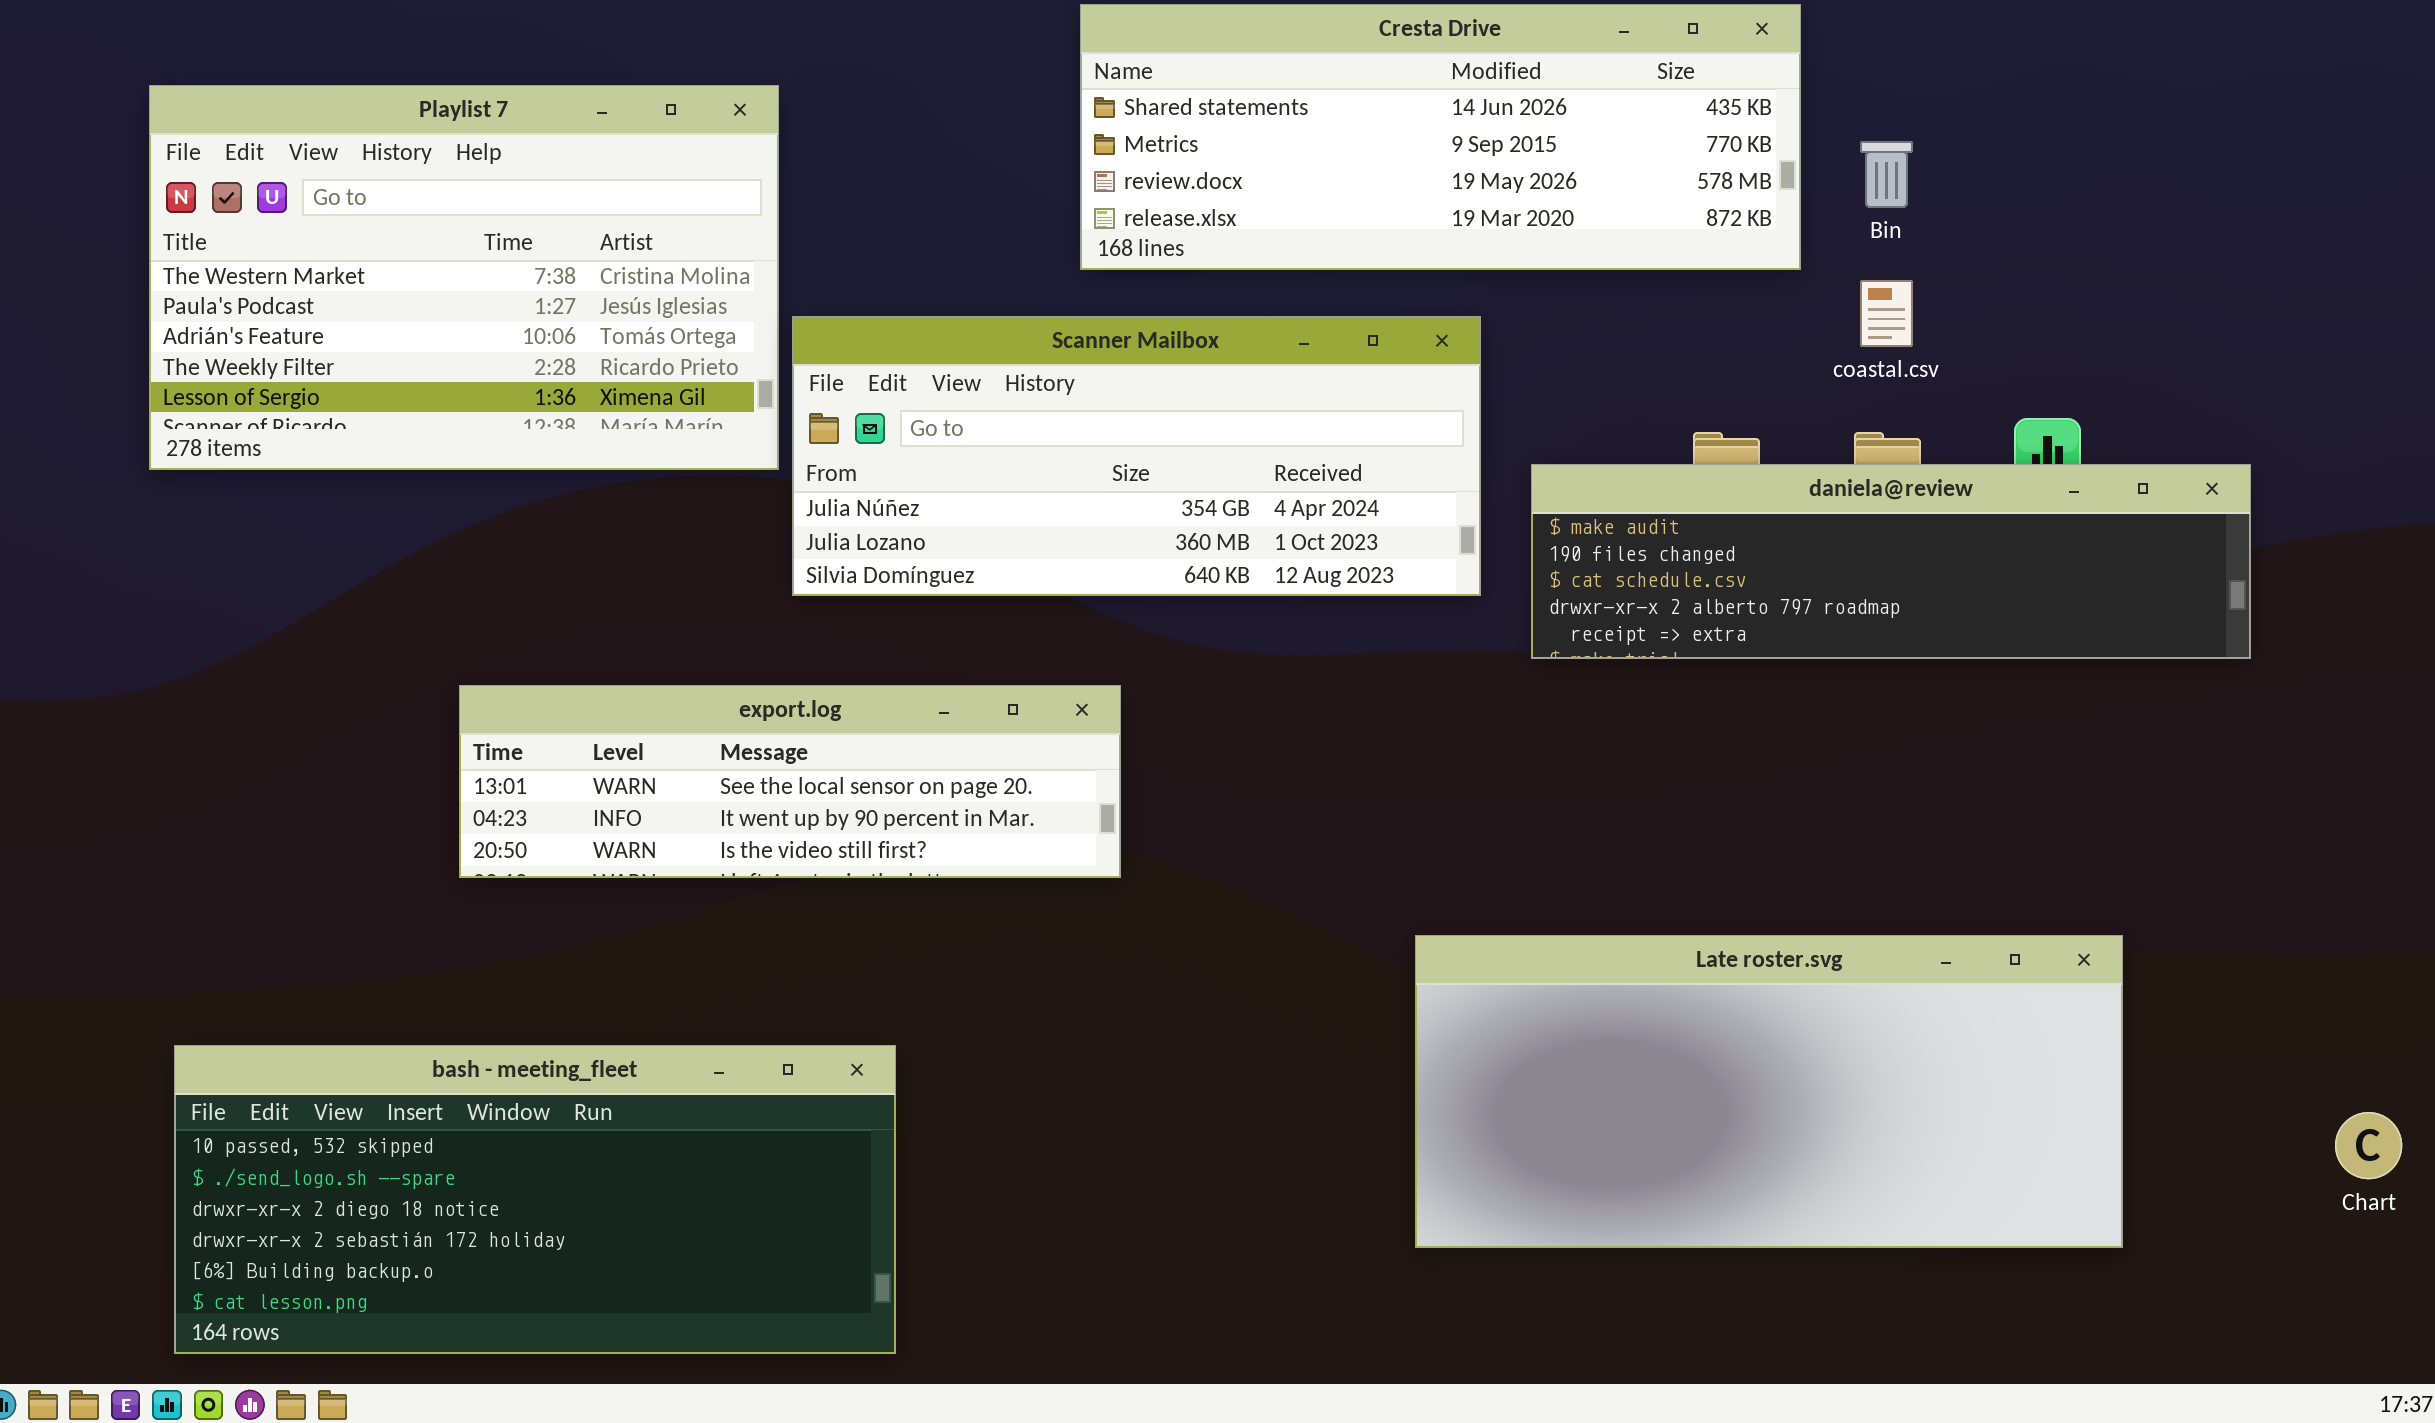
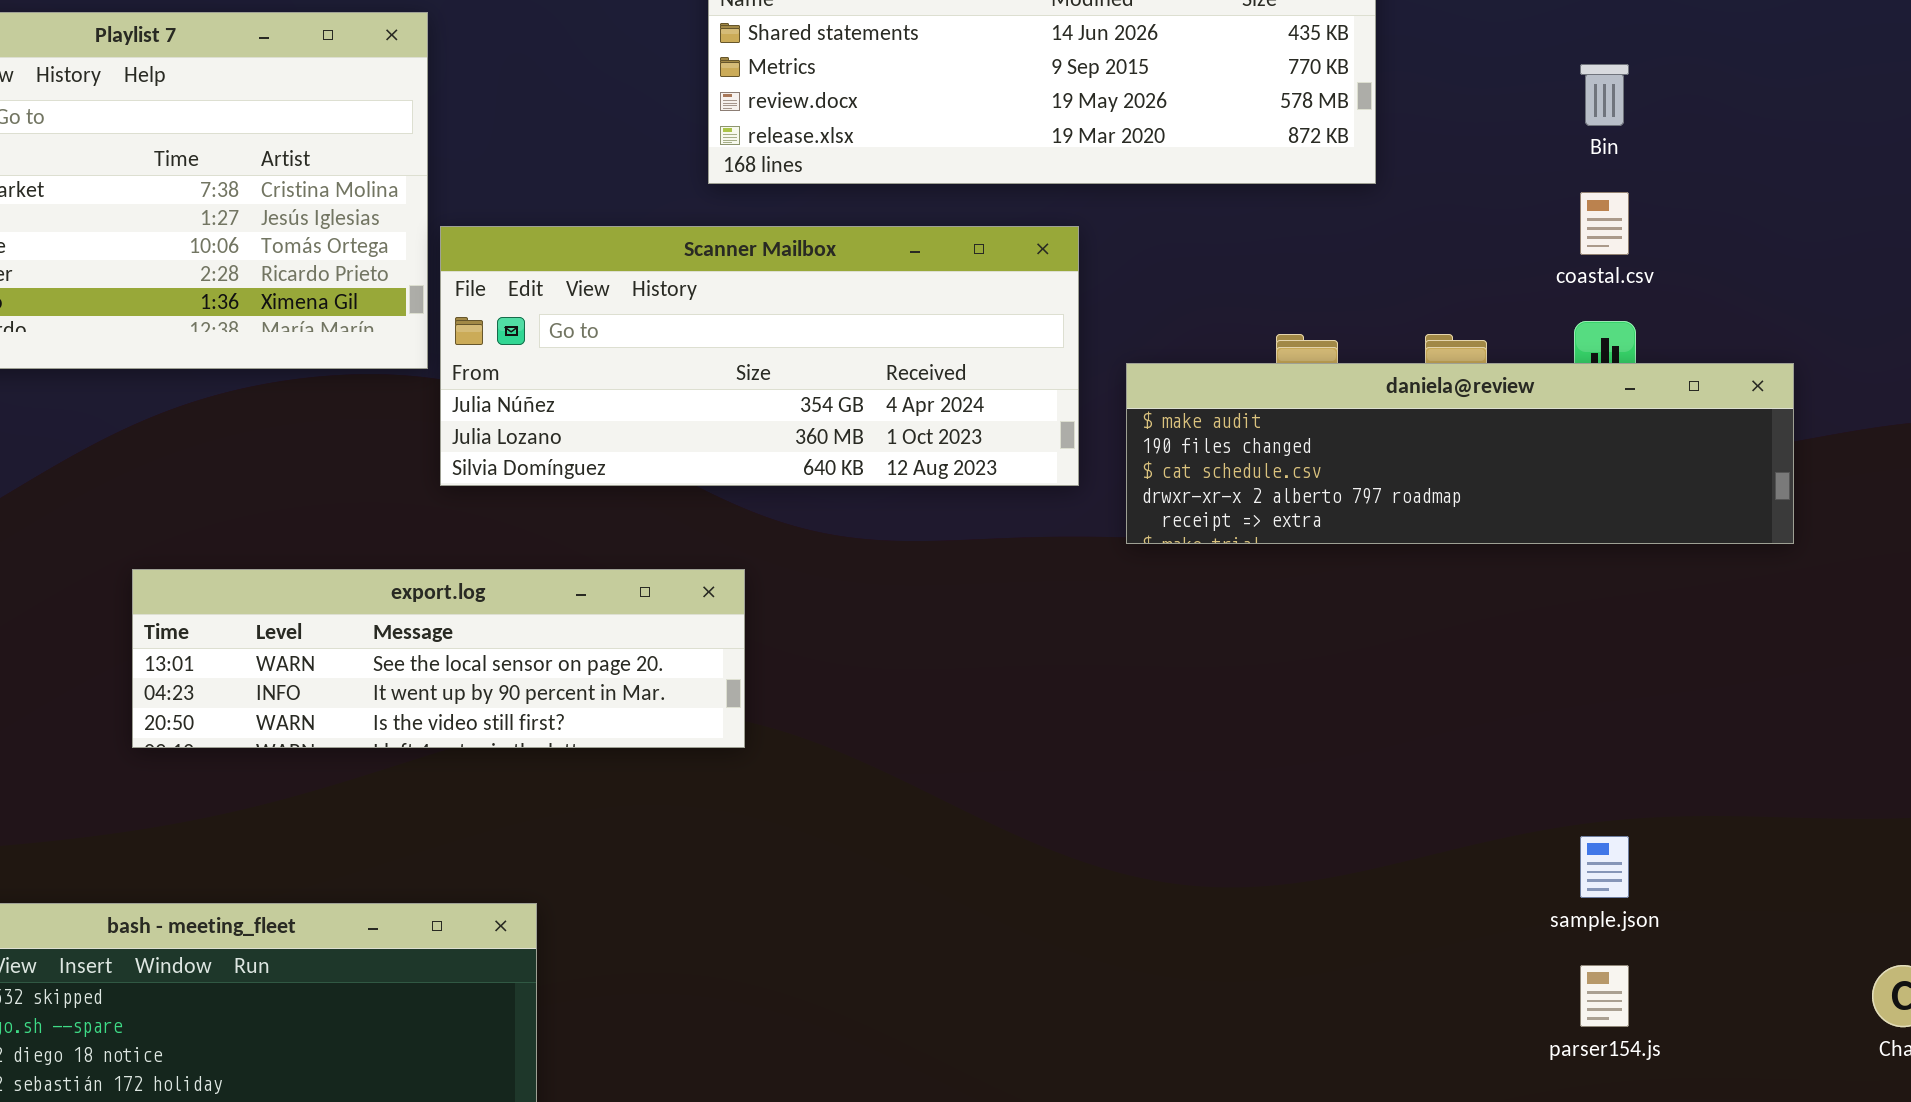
Bin: [1860,141,1913,208] -> [1580,64,1629,126], moved
coastal.csv: [1860,280,1913,347] -> [1580,192,1629,255], moved
Late roster.svg: [1415,935,2123,1248] -> none, closed

